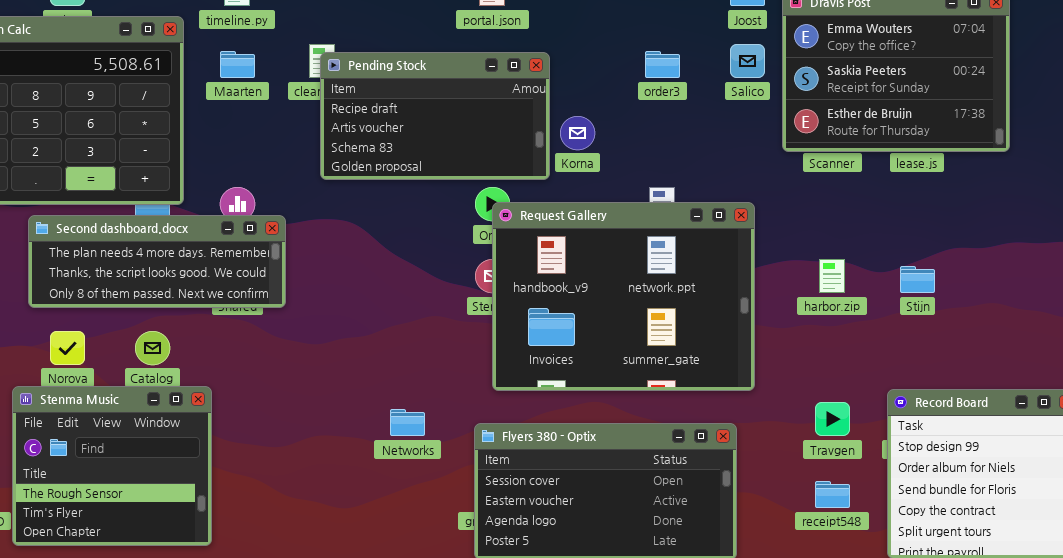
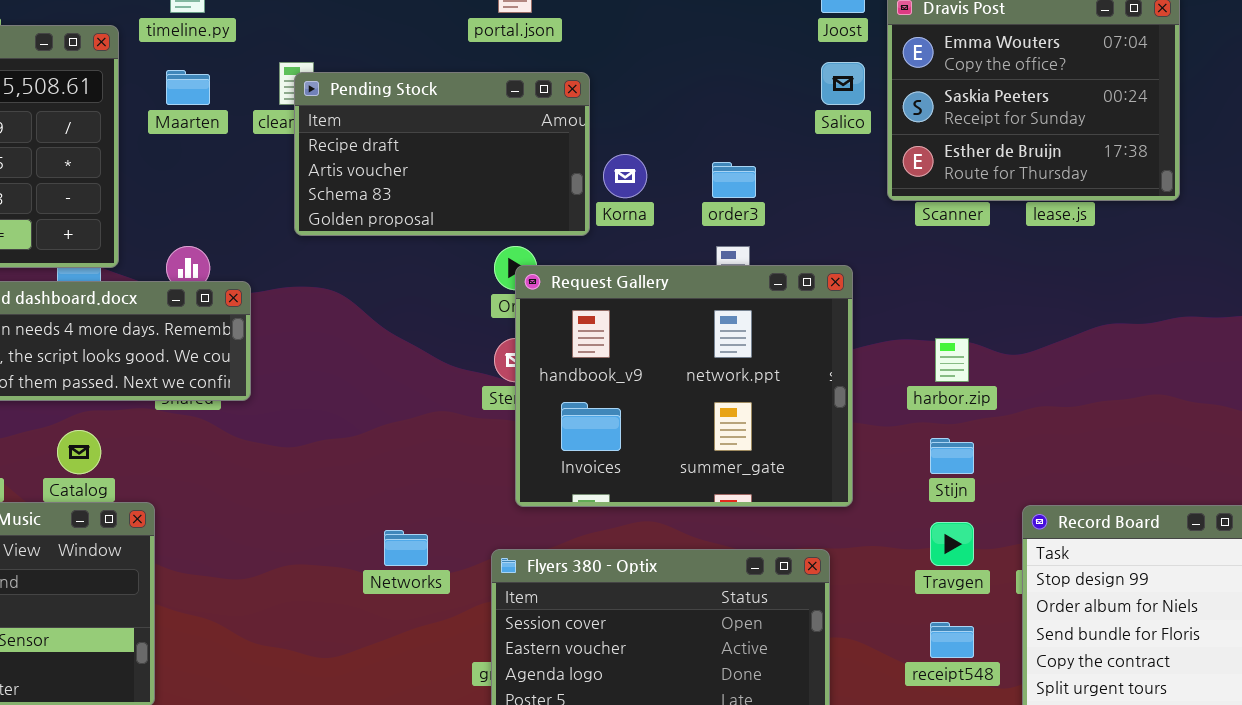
order3: [645,51,680,78] -> [712,162,756,198], moved
Stijn: [900,266,935,293] -> [930,438,974,474], moved

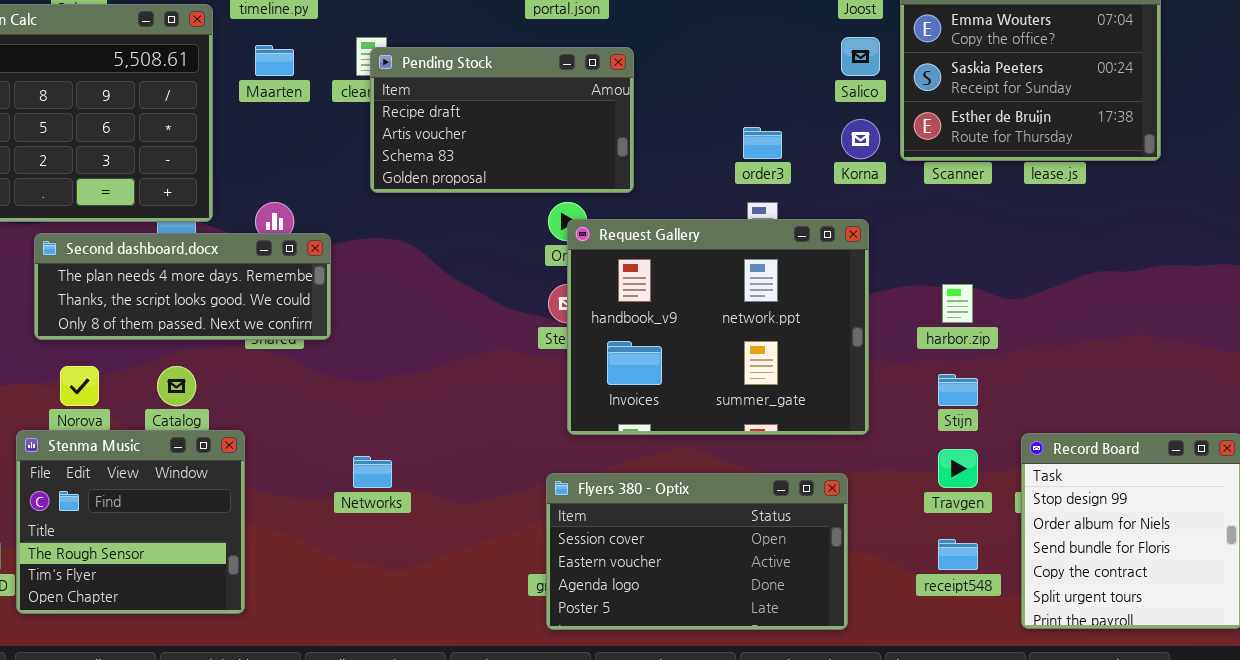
Korna: [603,154,647,198] -> [841,119,880,159], moved
Networks: [384,530,428,566] -> [353,456,392,488], moved

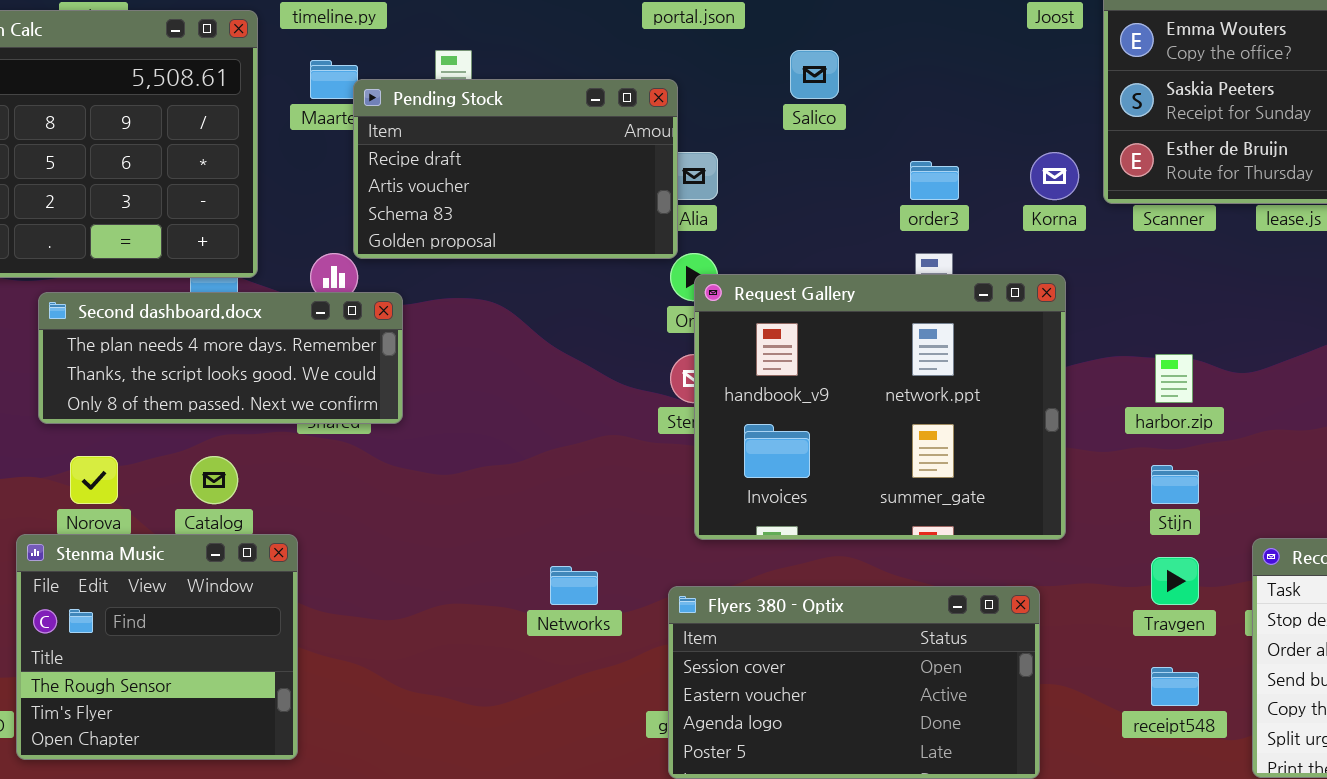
Salico: [841,37,880,76] -> [790,50,839,99], moved
Pending Stock: [370,47,634,193] -> [353,79,678,259], moved
Networks: [353,456,392,488] -> [550,566,598,605], moved

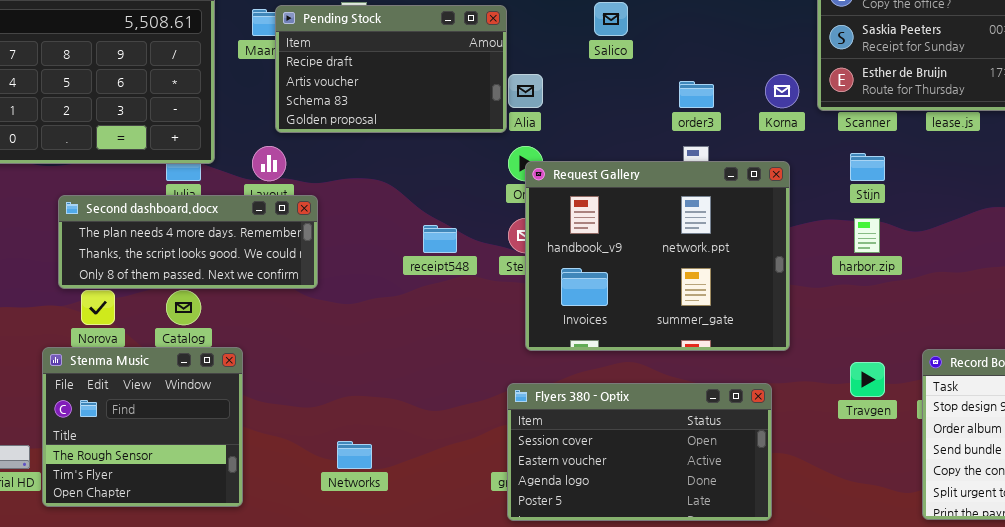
Pending Stock: [353,79,678,259] -> [275,5,507,133], moved
Second dashboard.docx: [38,292,403,424] -> [58,195,318,289], moved
Stijn: [1151,465,1199,504] -> [850,153,885,181], moved
Networks: [550,566,598,605] -> [337,441,372,469], moved
receipt548: [1151,667,1199,706] -> [423,225,457,253], moved

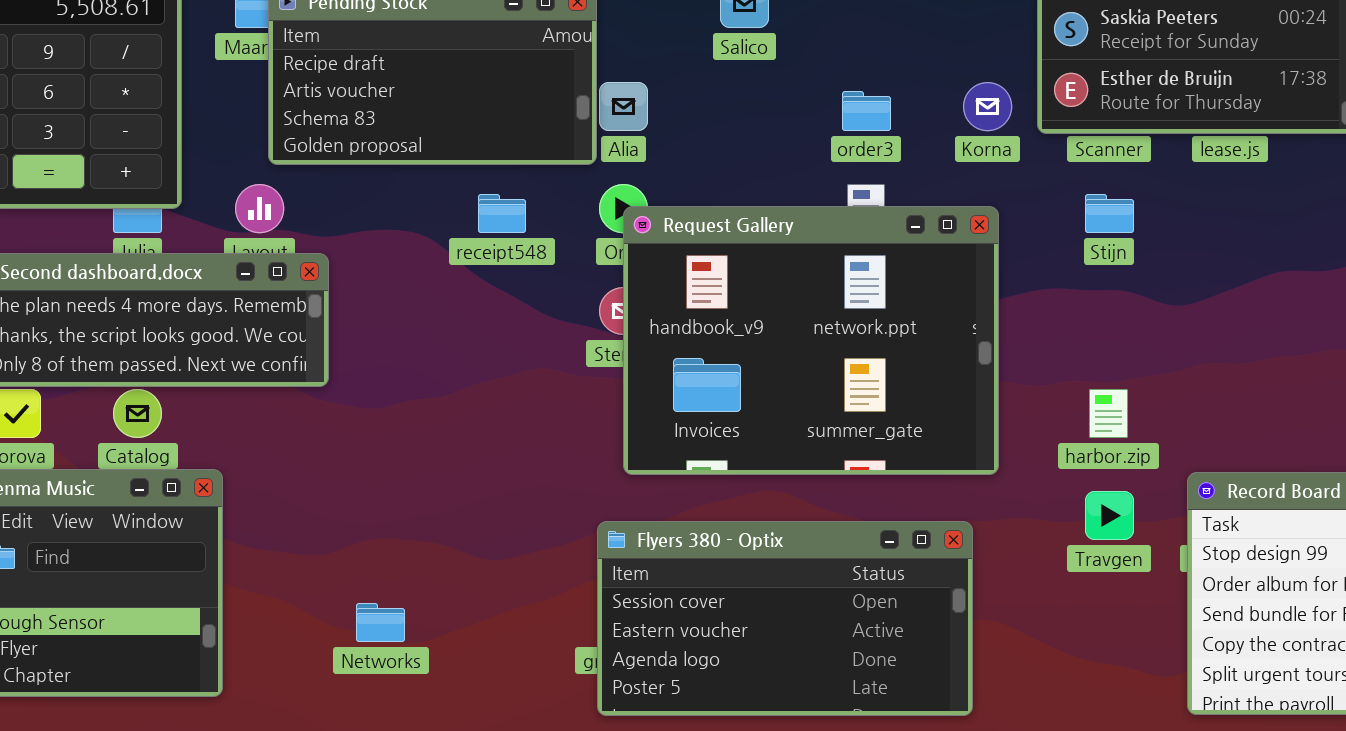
harbor.zip: [854,218,880,253] -> [1089,389,1128,438], moved
receipt548: [423,225,457,253] -> [478,194,526,233], moved

